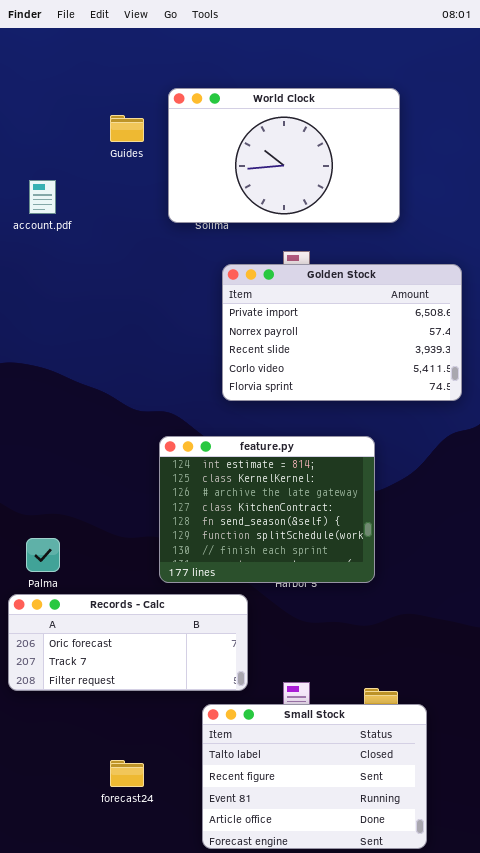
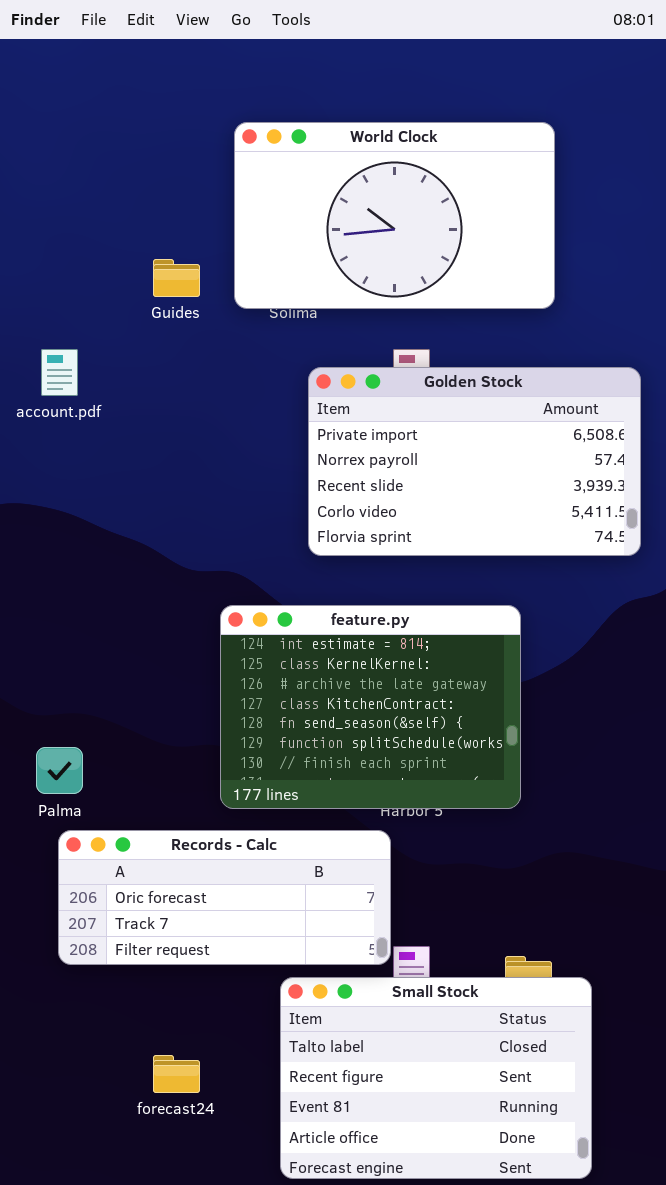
Guides: [110,115,144,142] -> [153,259,200,297], moved
account.pdf: [29,180,56,214] -> [41,349,78,396], moved
Records - Calc: [8,594,248,691] -> [58,830,391,965], moved

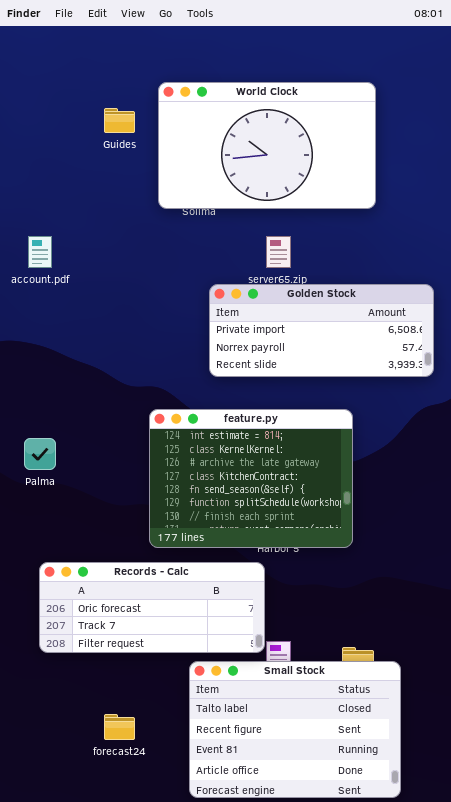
Guides: [153,259,200,297] -> [104,108,135,133], moved
Golden Stock: [308,367,641,556] -> [209,284,434,377], resized
Palma: [36,747,83,794] -> [24,438,56,470], moved

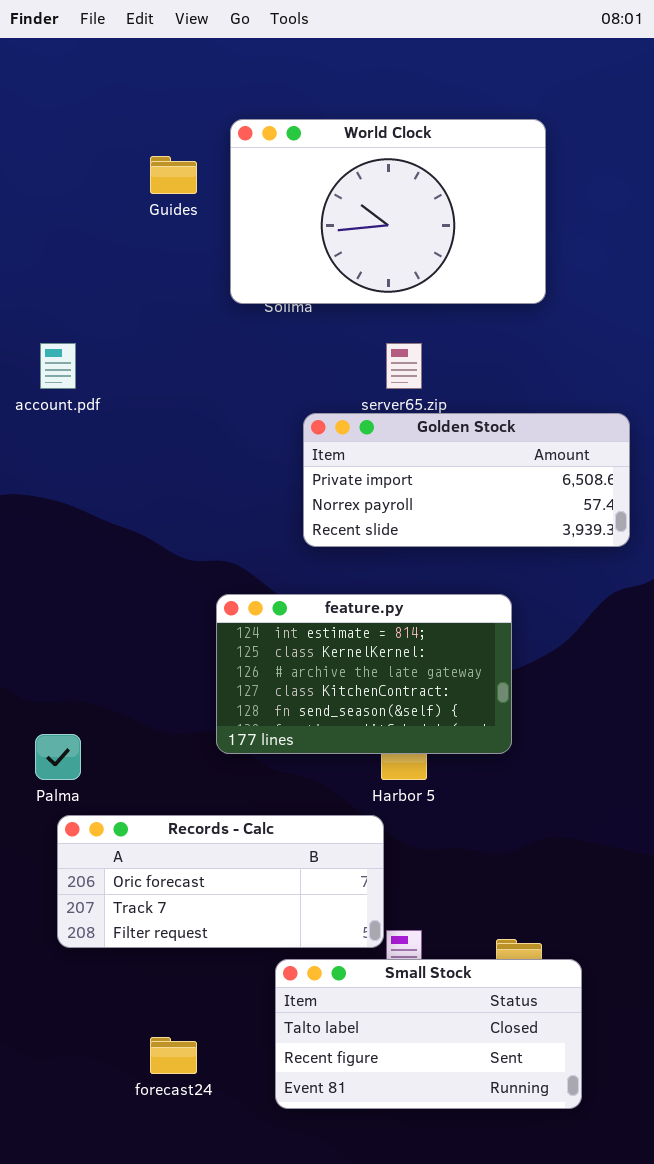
feature.py: [149,409,353,548] -> [216,594,512,754], resized
Palma: [24,438,56,470] -> [35,734,81,780], moved
Small Stock: [189,661,401,798] -> [275,959,582,1109], resized

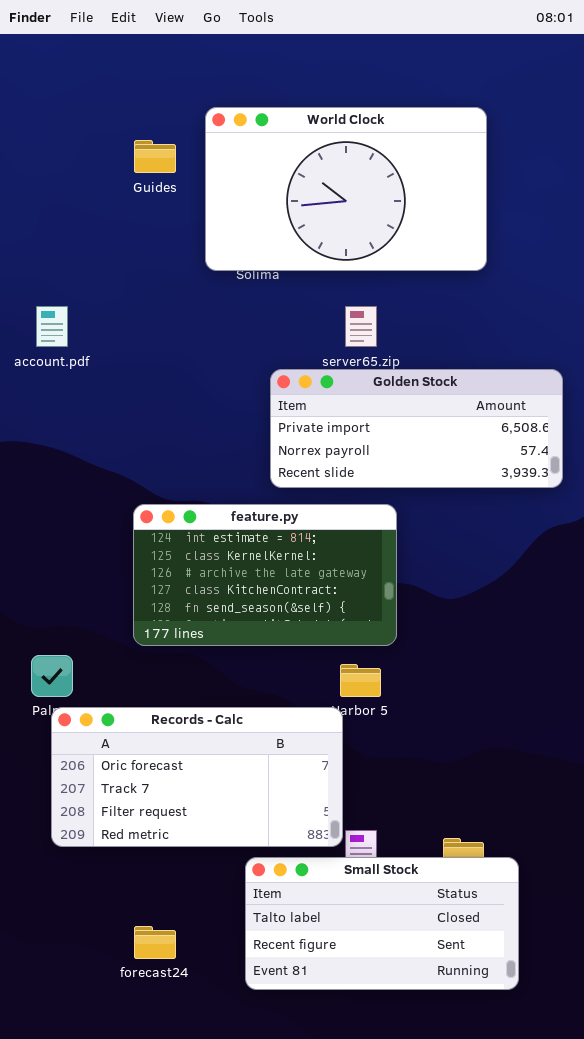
feature.py: [216,594,512,754] -> [133,504,397,646], moved
Records - Calc: [57,815,384,948] -> [51,707,343,847], resized

